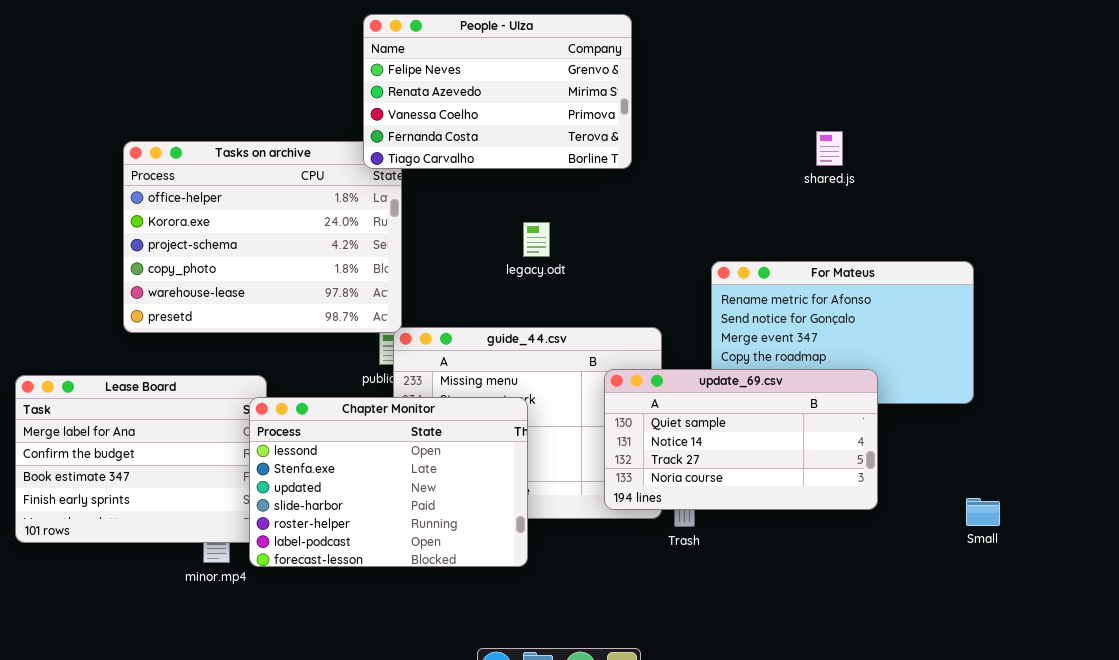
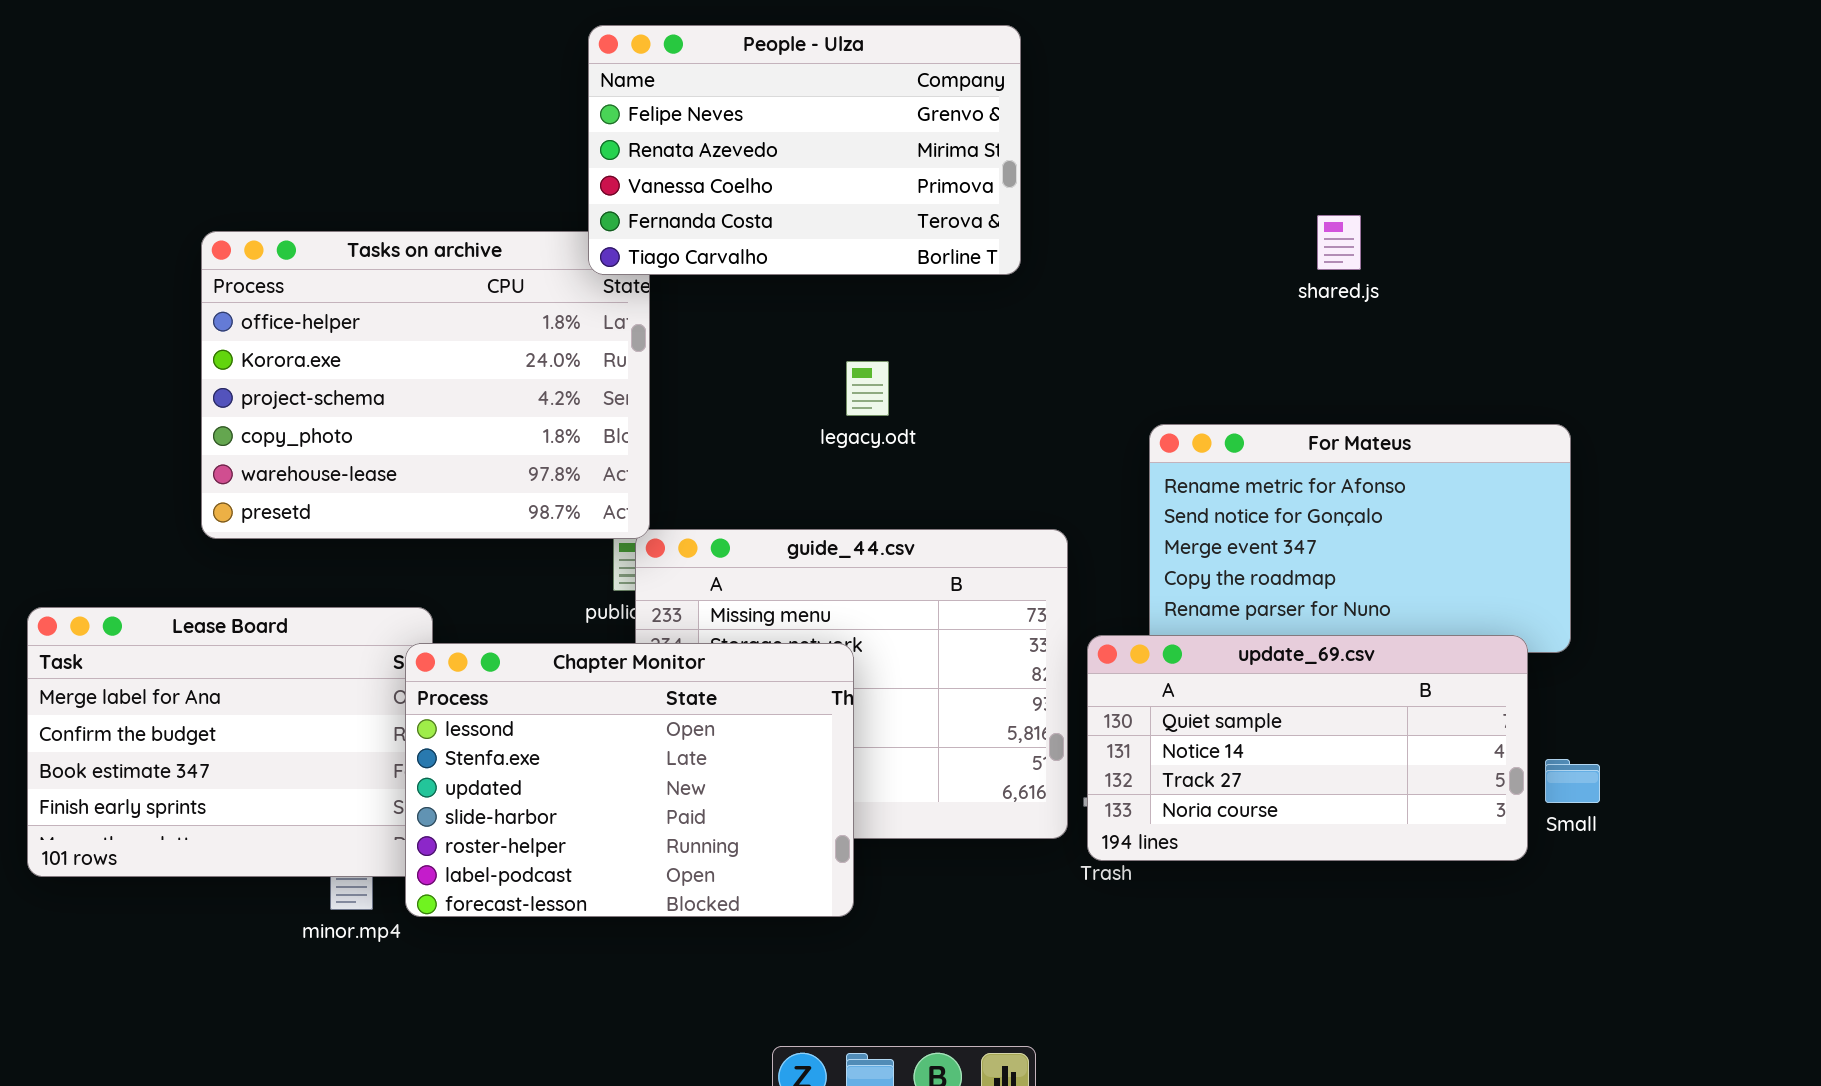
update_69.csv: [604,369,878,510] -> [1087,635,1528,861], moved
Small: [966,498,1000,526] -> [1545,759,1600,803], moved

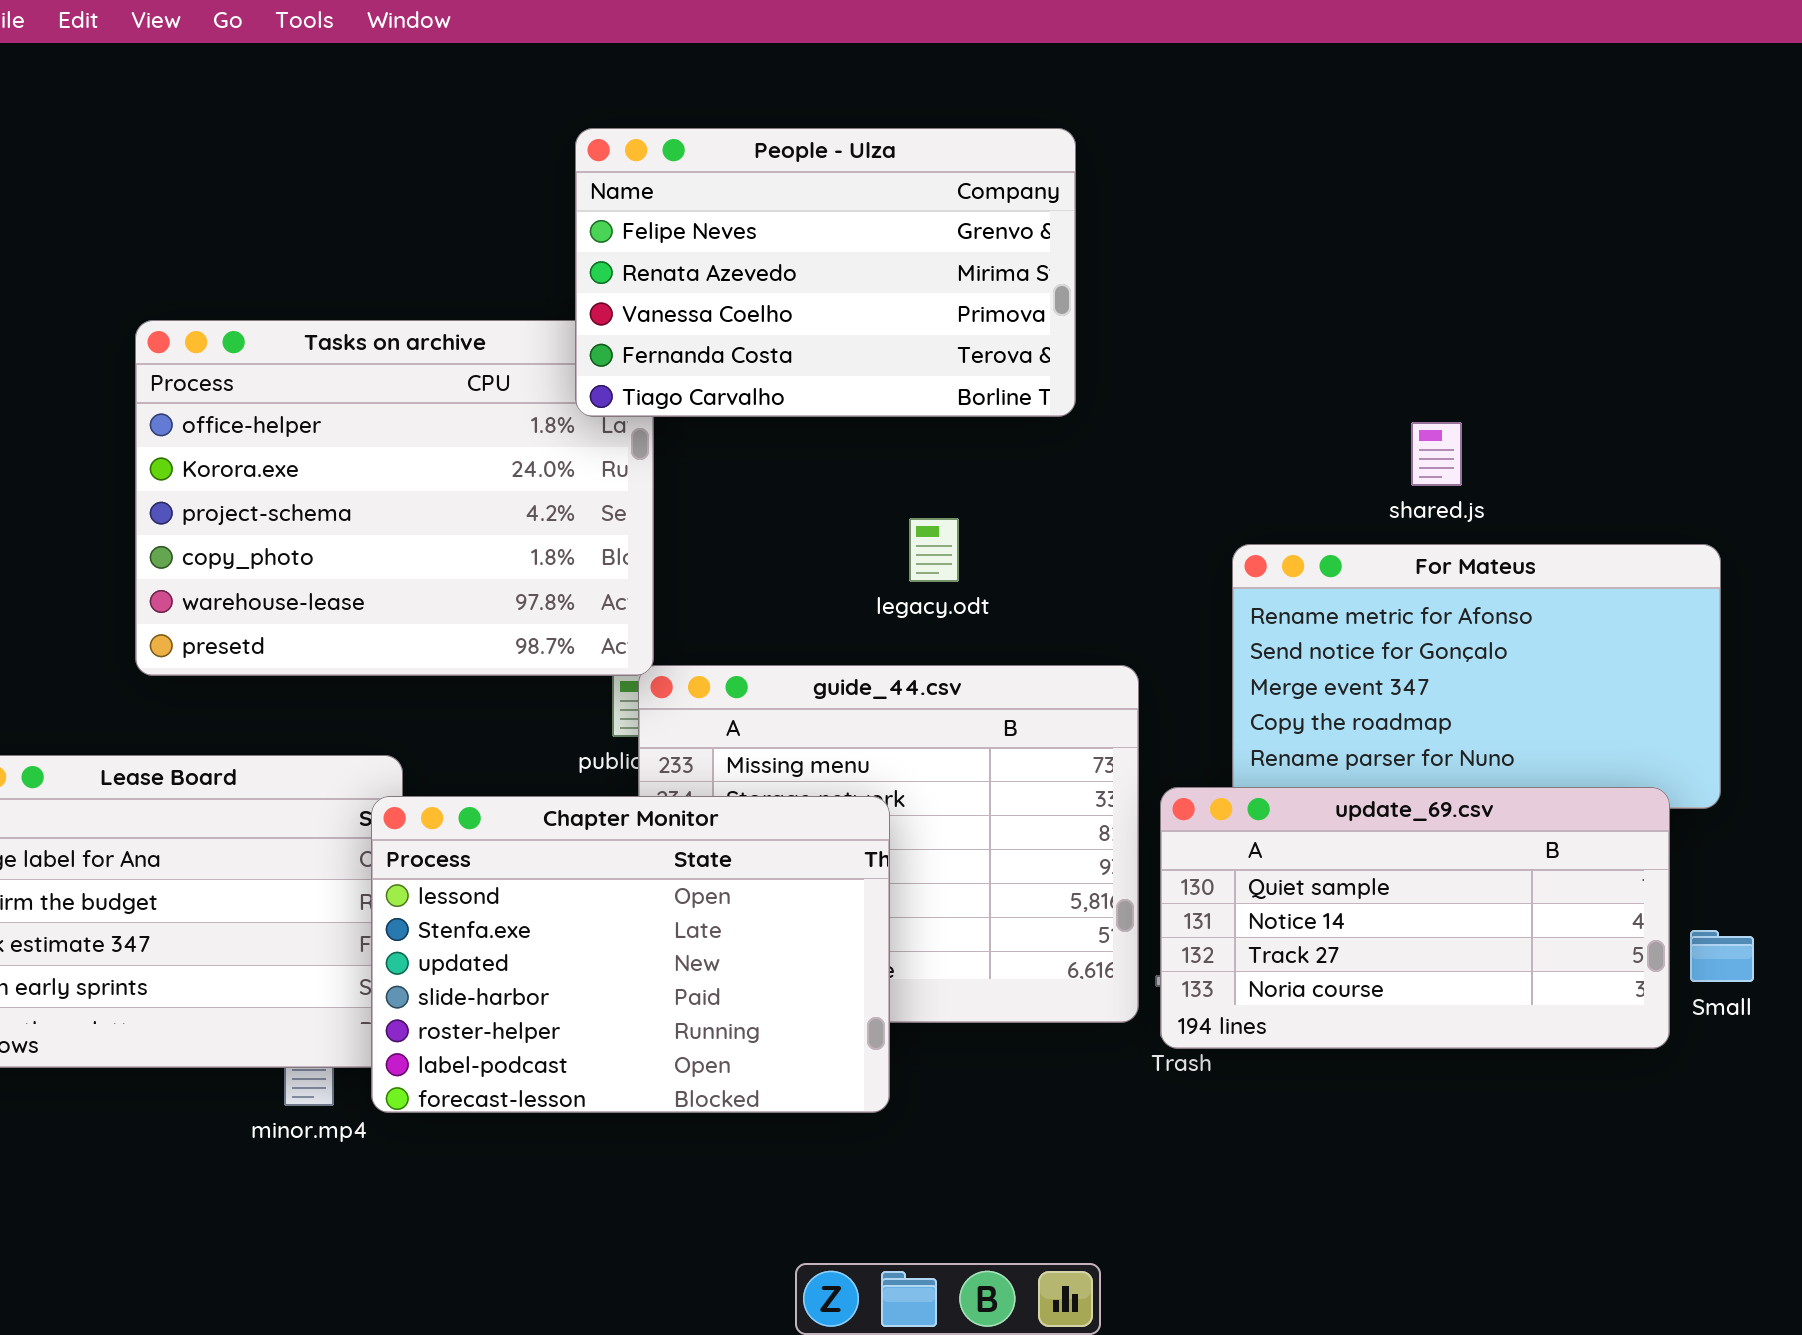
People - Ulza: [588,25,1021,275] -> [575,128,1076,417], moved
shared.js: [1317,215,1361,270] -> [1411,422,1462,486], moved
legacy.odt: [846,361,889,416] -> [909,518,959,582], moved

